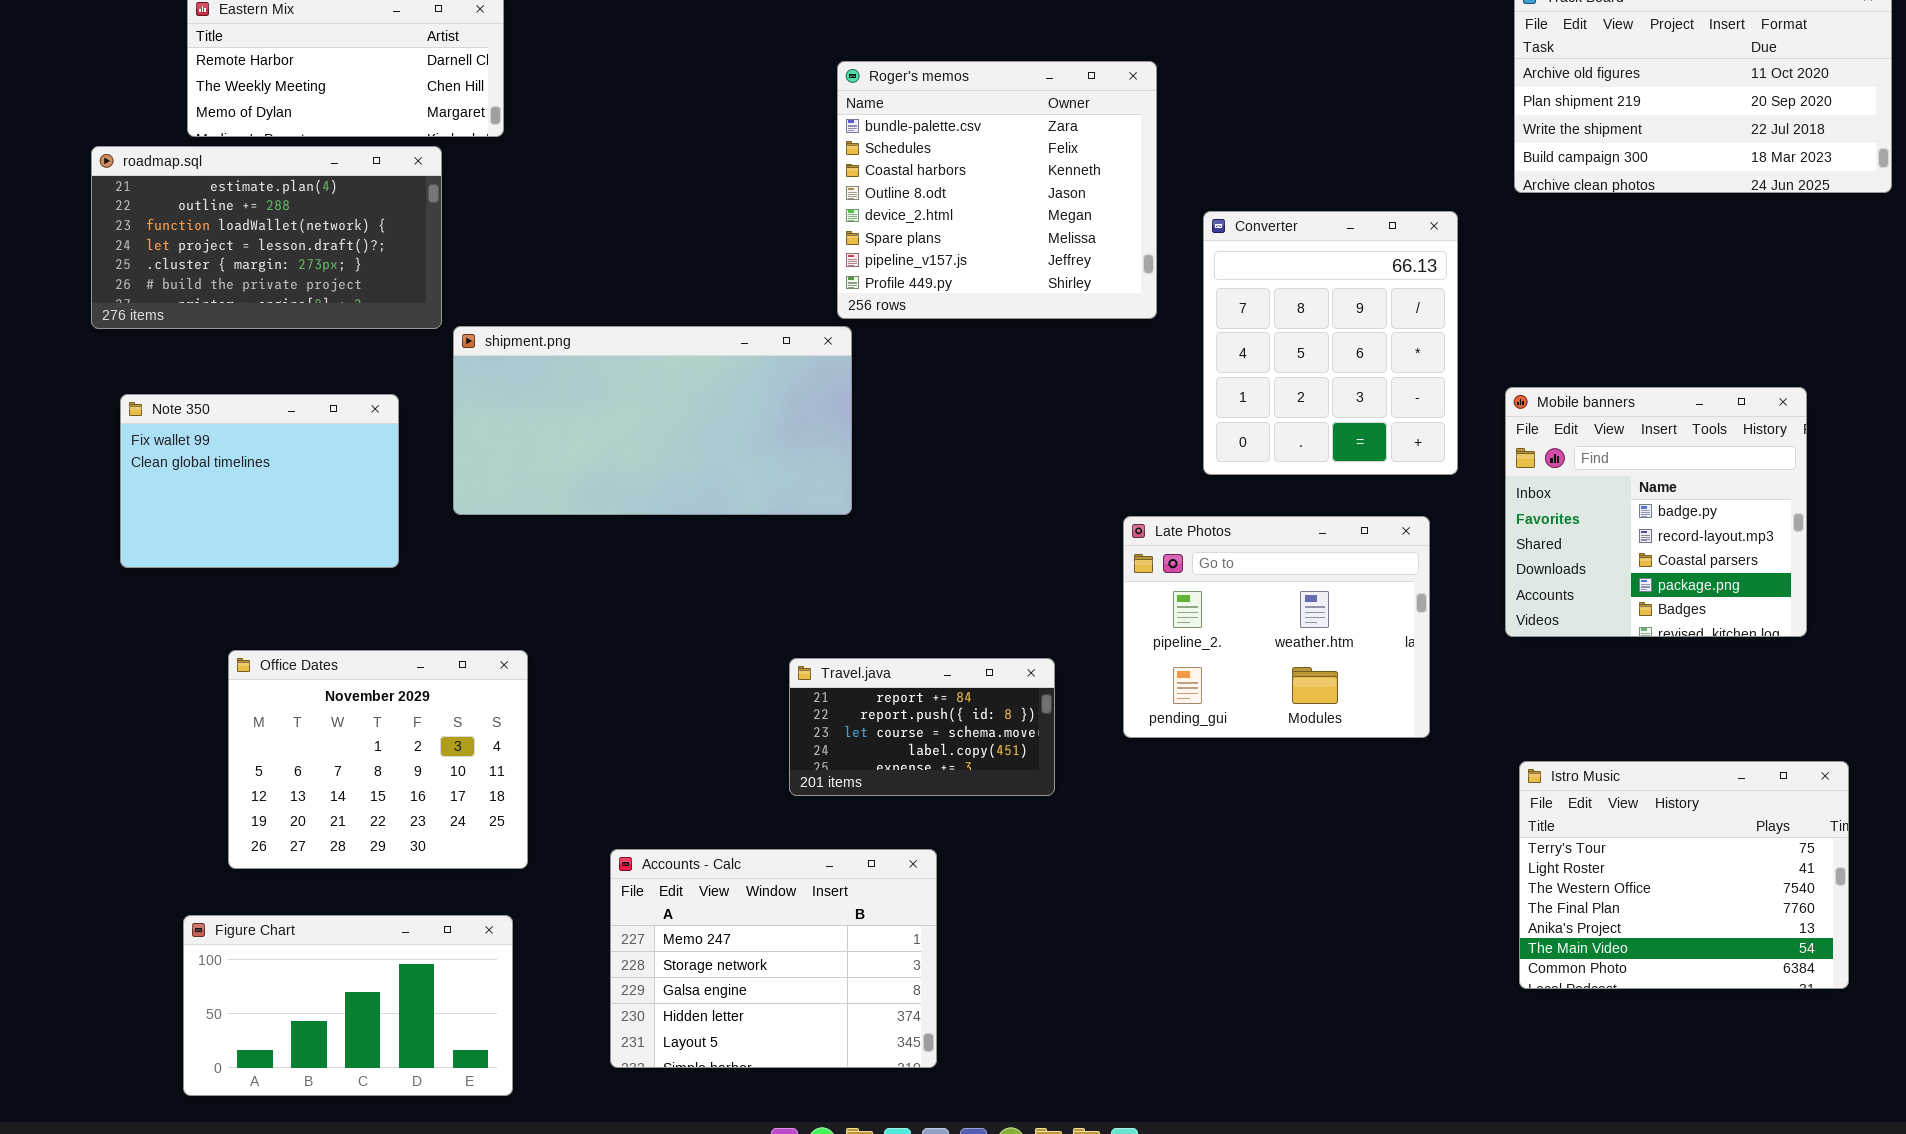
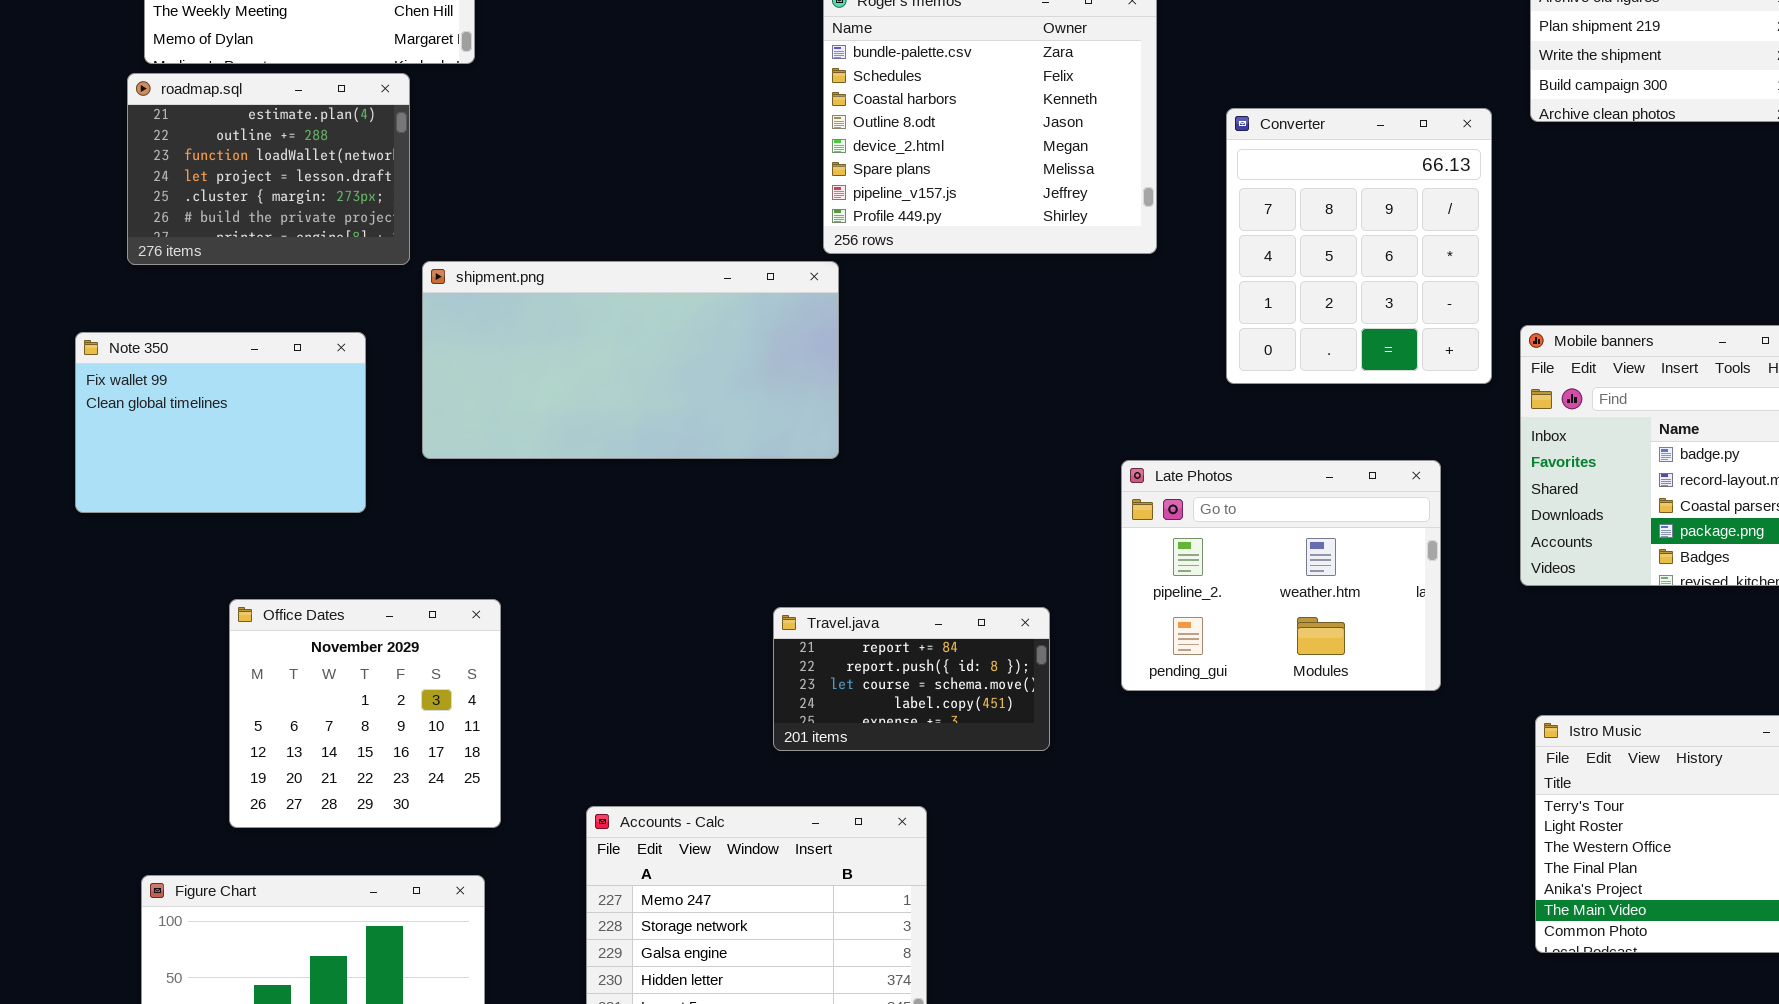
roadmap.sql: [91,146,442,329] -> [127,73,410,265], resized
Converter: [1203,211,1458,475] -> [1226,108,1492,384], moved
Office Dates: [228,650,528,869] -> [229,599,501,828], resized

